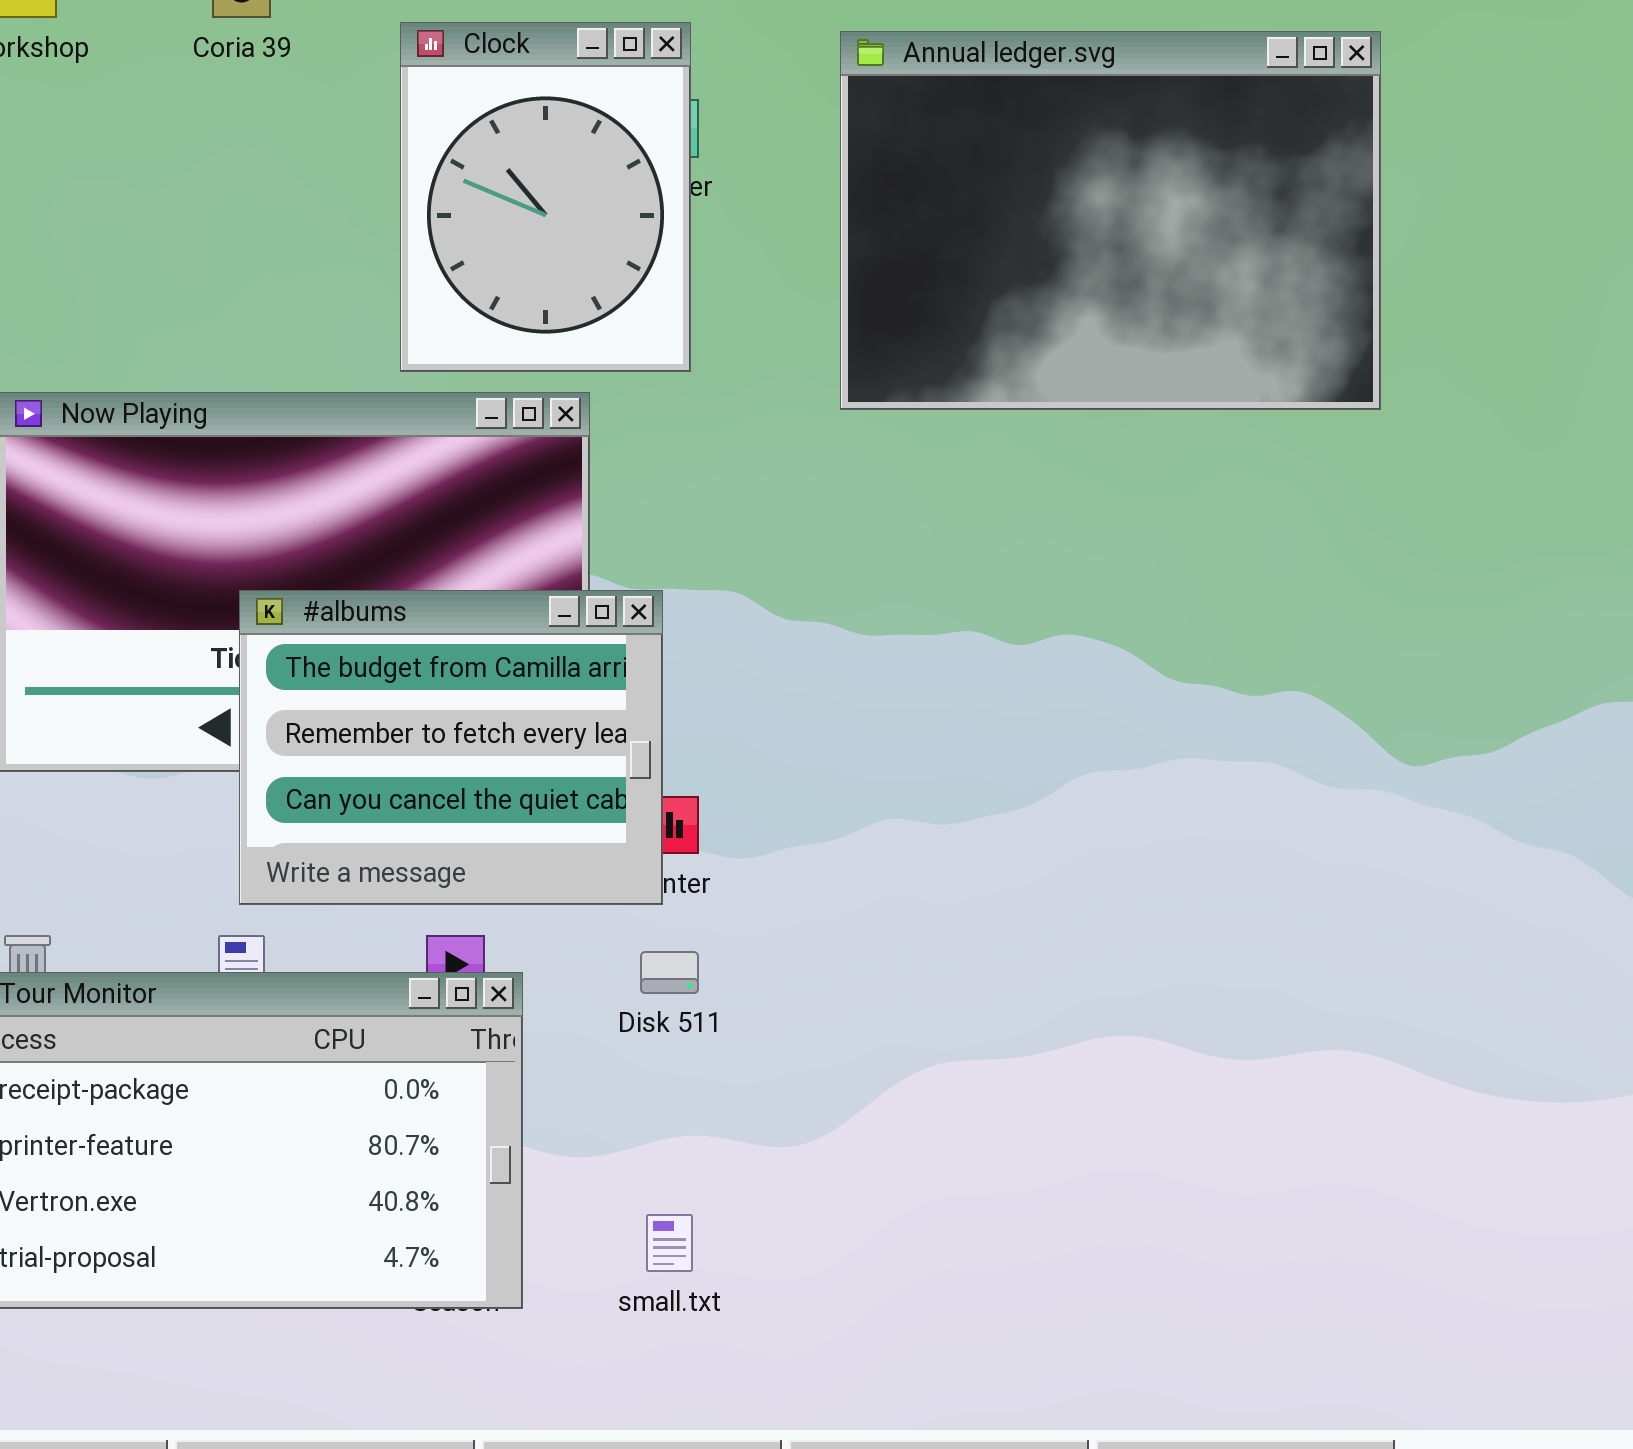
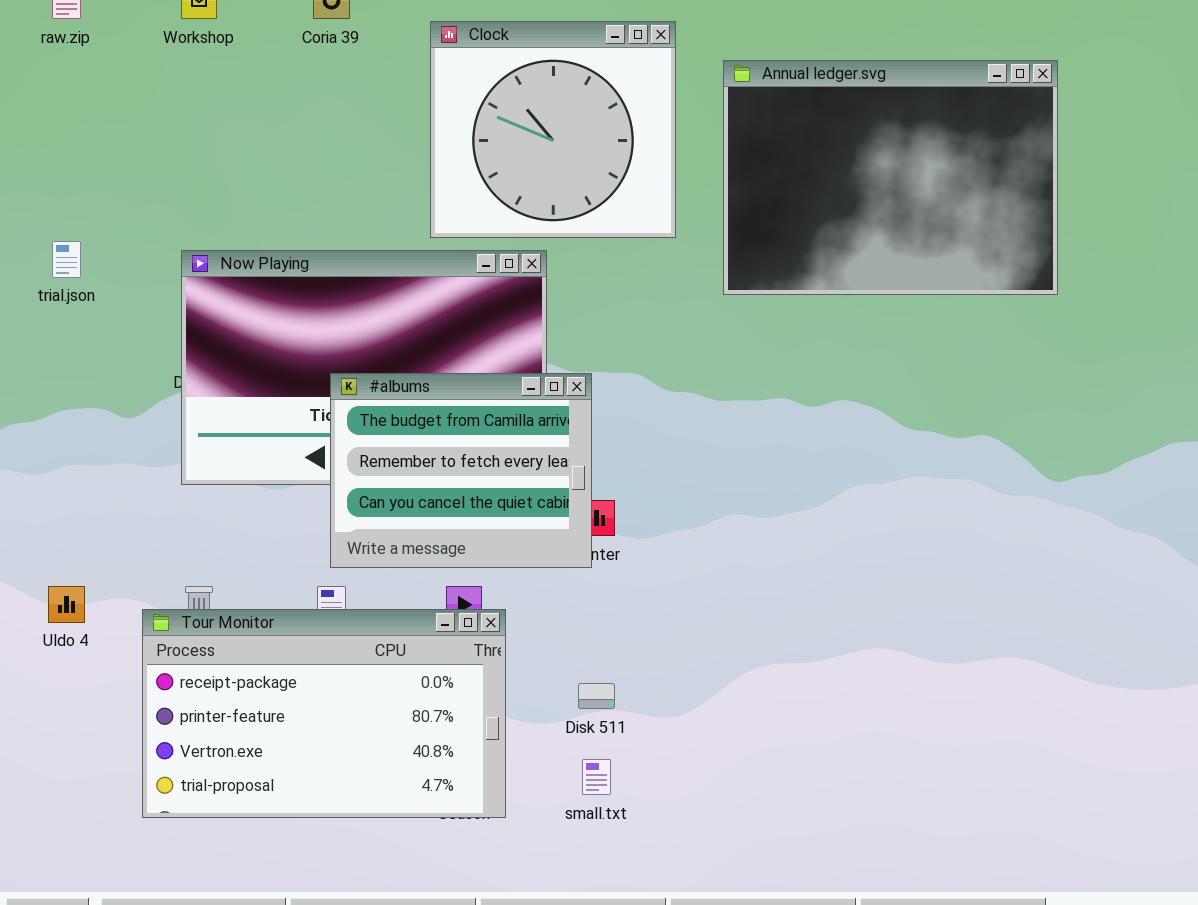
Clock: [400,22,691,372] -> [430,21,676,238], resized
Annual ledger.svg: [840,31,1381,410] -> [723,60,1058,295], moved
Disk 511: [640,951,699,994] -> [578,683,615,709], moved

